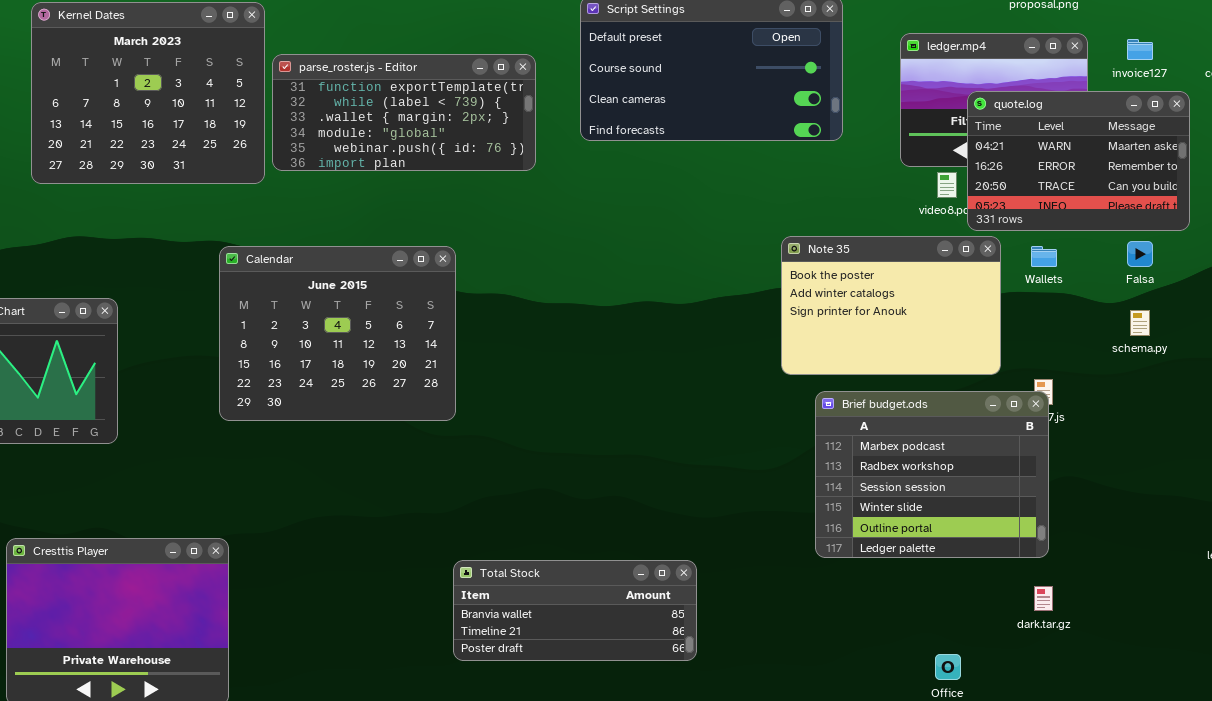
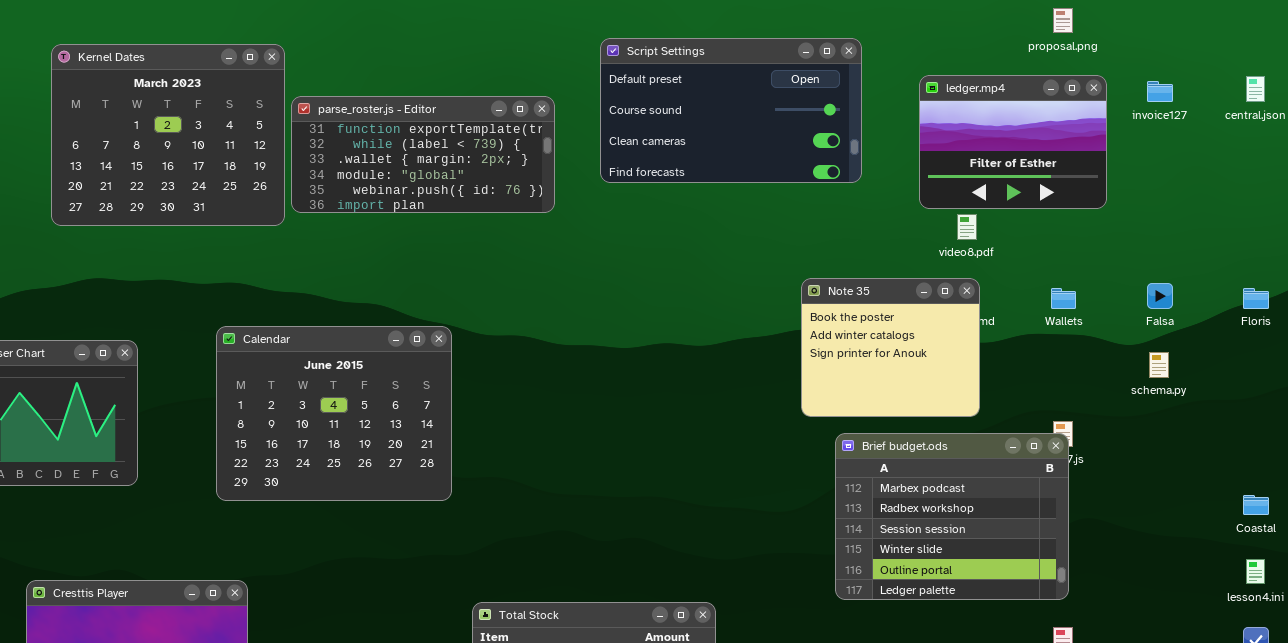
quote.log: [967,91,1190,231] -> none, closed
Note 35: [781,236,1001,375] -> [801,278,980,417], resized
Calendar: [219,246,456,421] -> [216,326,452,501], moved

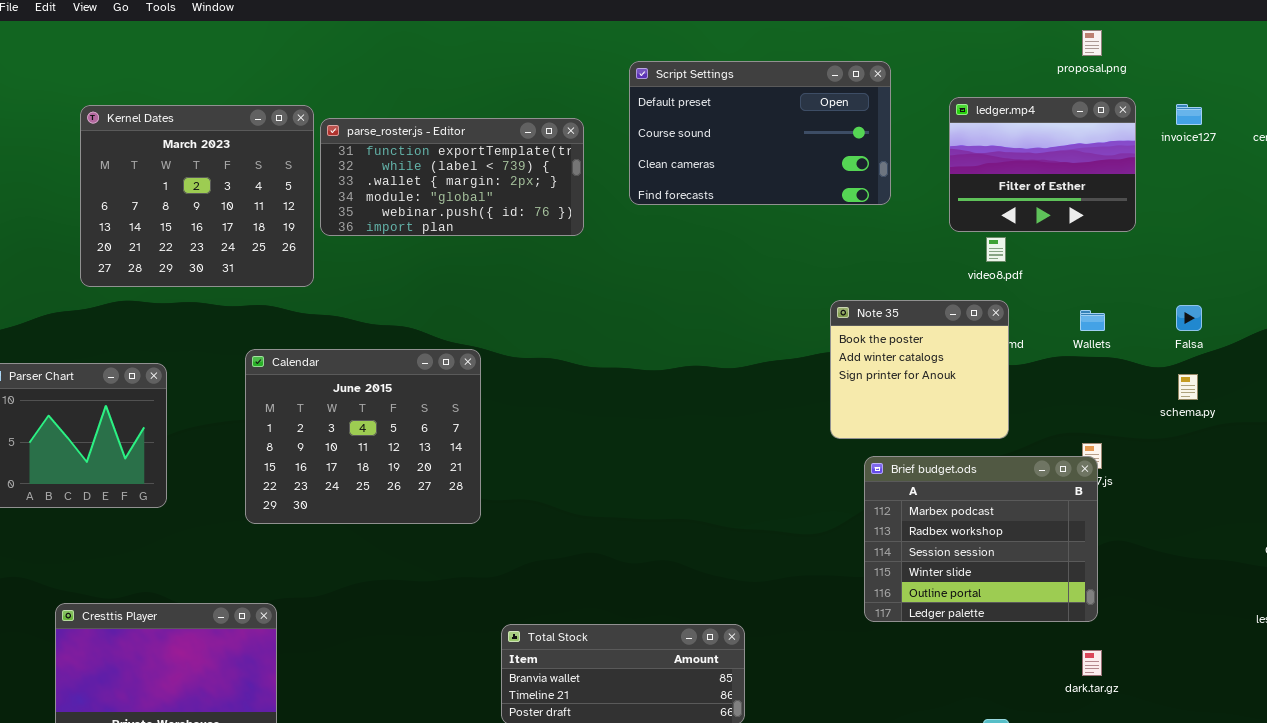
Kernel Dates: [51,44,285,226] -> [80,105,314,287], moved

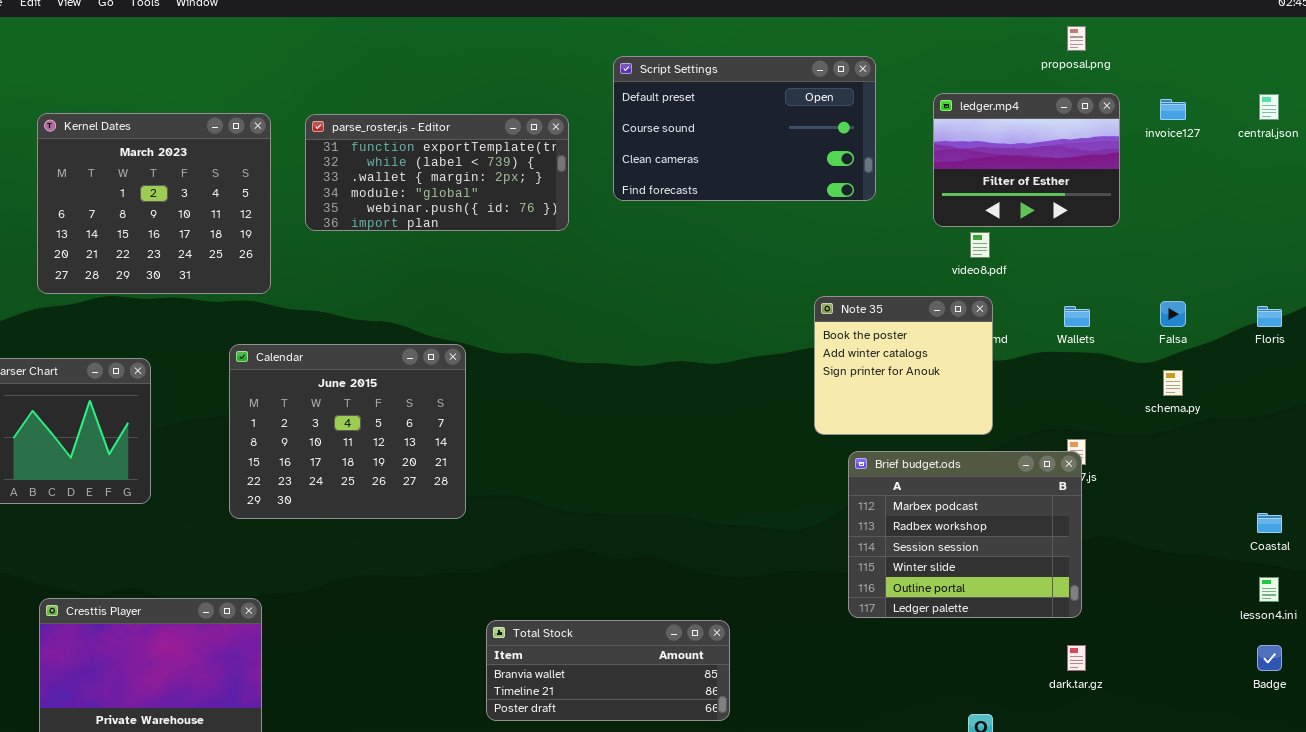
Kernel Dates: [80,105,314,287] -> [37,113,271,294], moved

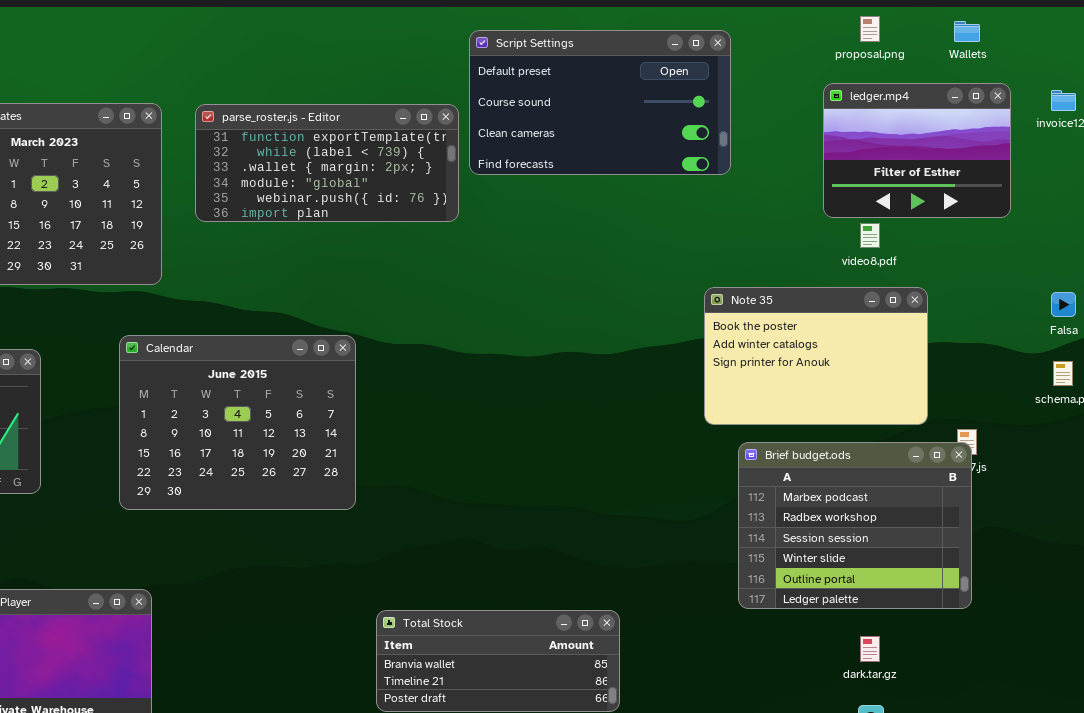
proposal.png: [1067,26,1086,51] -> [860,16,880,42], moved
Script Settings: [613,56,876,201] -> [469,30,731,175], moved
Note 35: [814,296,993,435] -> [704,287,928,425], resized
Wallets: [1064,306,1090,327] -> [954,21,980,42], moved
dark.tar.gz: [1067,645,1086,671] -> [860,636,880,662], moved

